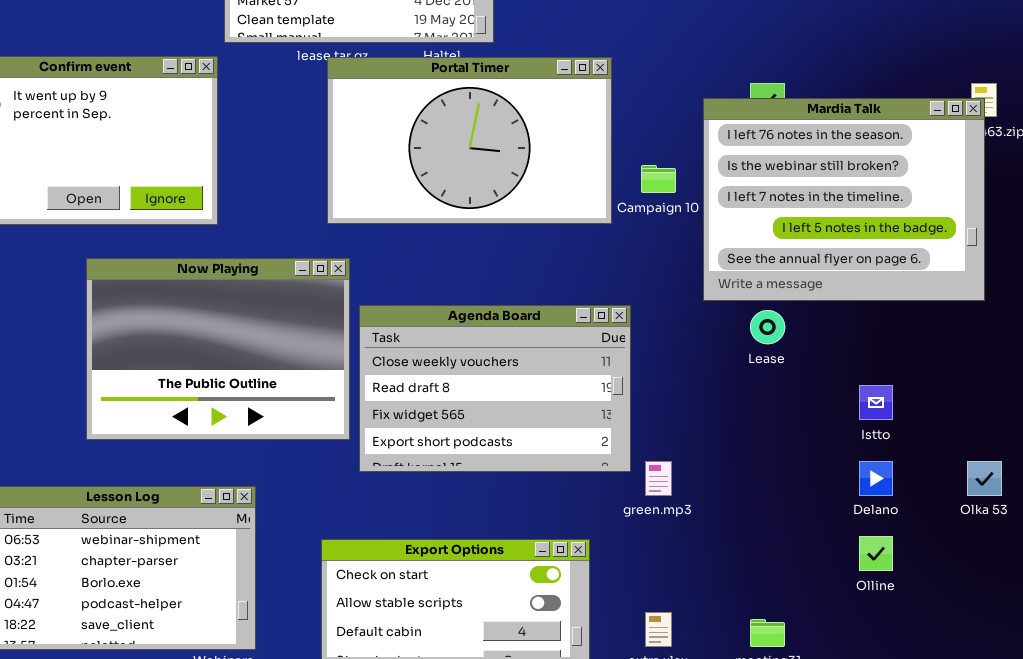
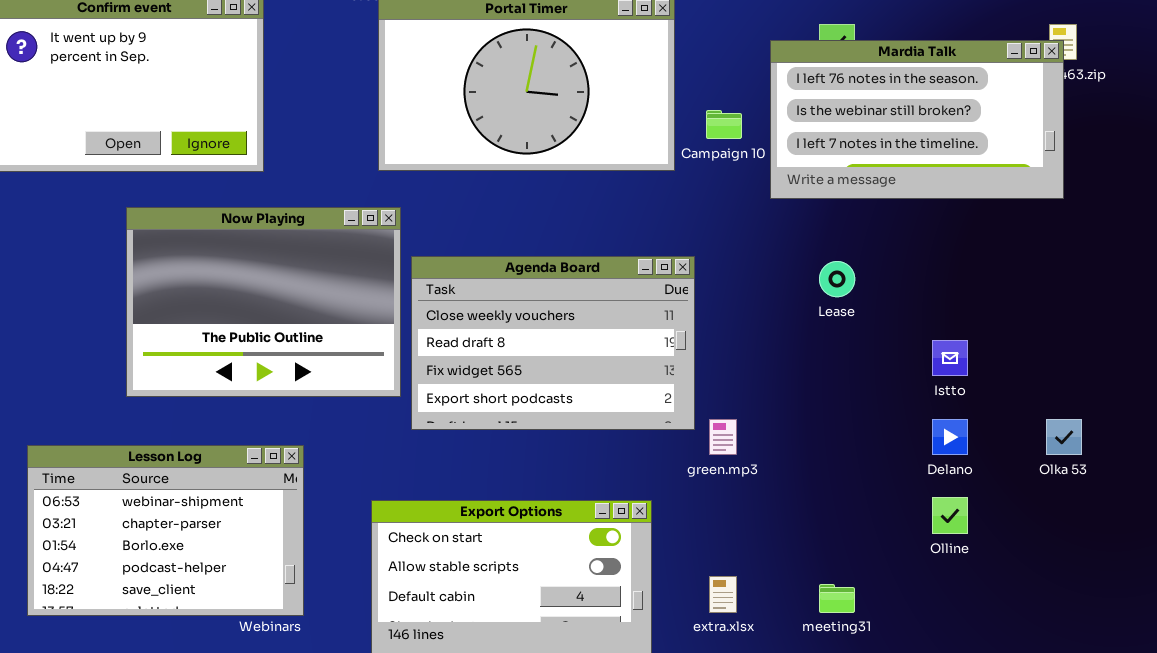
Mardia Talk: [703,98,985,301] -> [770,40,1064,199], resized

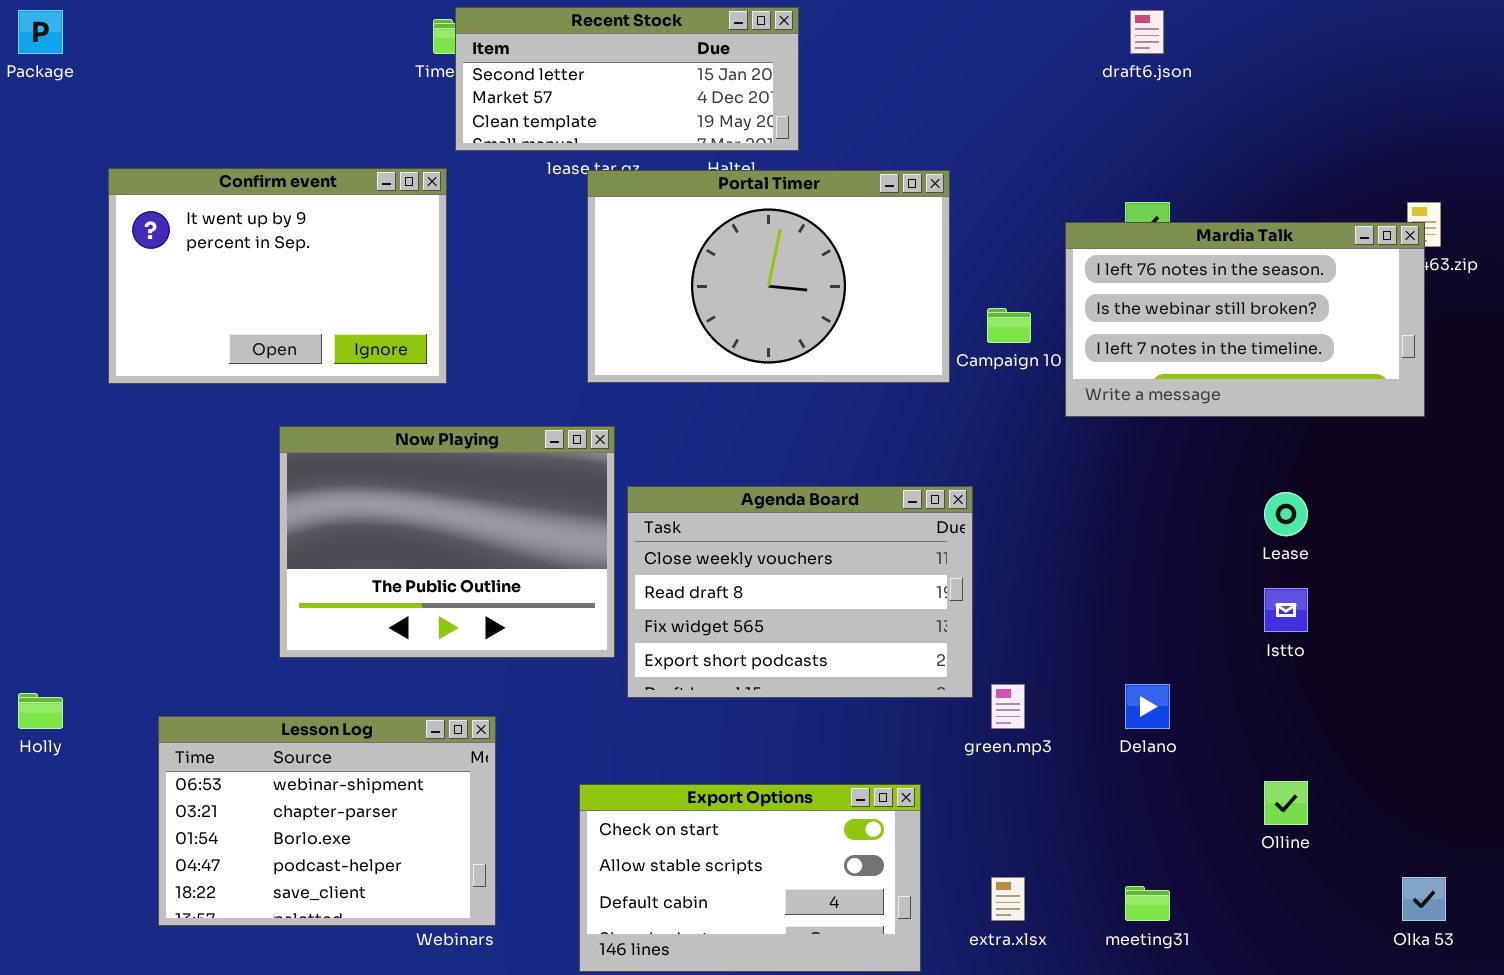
Lease: [819,261,855,297] -> [1264,492,1308,536], moved
Delano: [932,419,968,455] -> [1125,684,1170,729], moved
Olka 53: [1046,419,1082,455] -> [1402,877,1446,921], moved

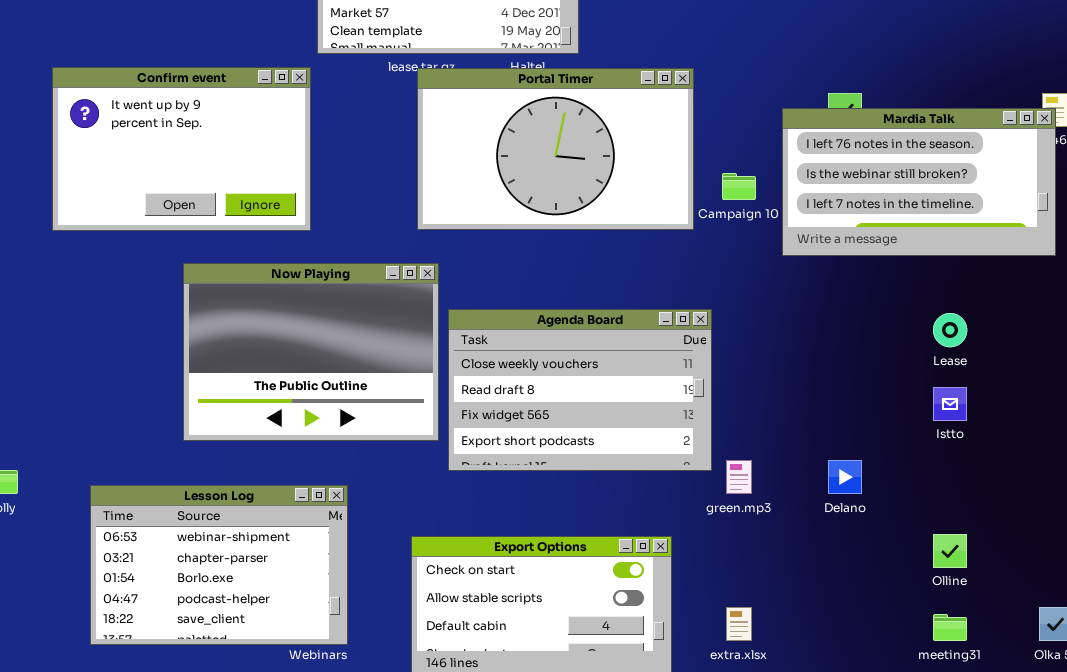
meeting31: [1125,886,1170,921] -> [933,614,967,641], moved

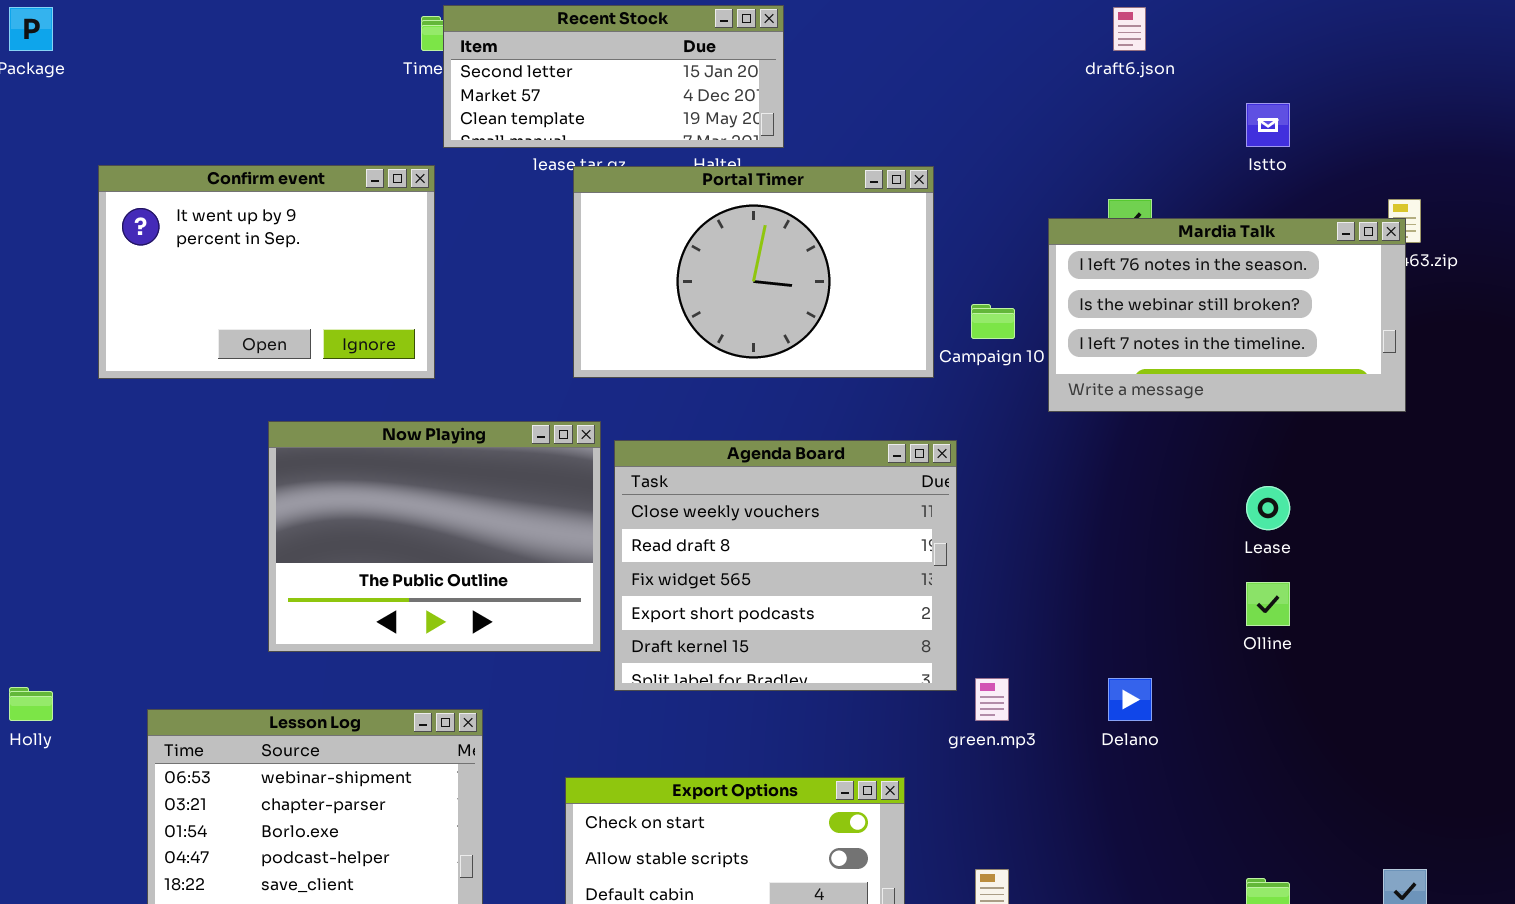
Agenda Board: [448,309,712,471] -> [614,440,957,691], resized
Istto: [933,387,967,421] -> [1246,103,1290,147], moved
Olline: [933,534,967,568] -> [1246,582,1290,626], moved

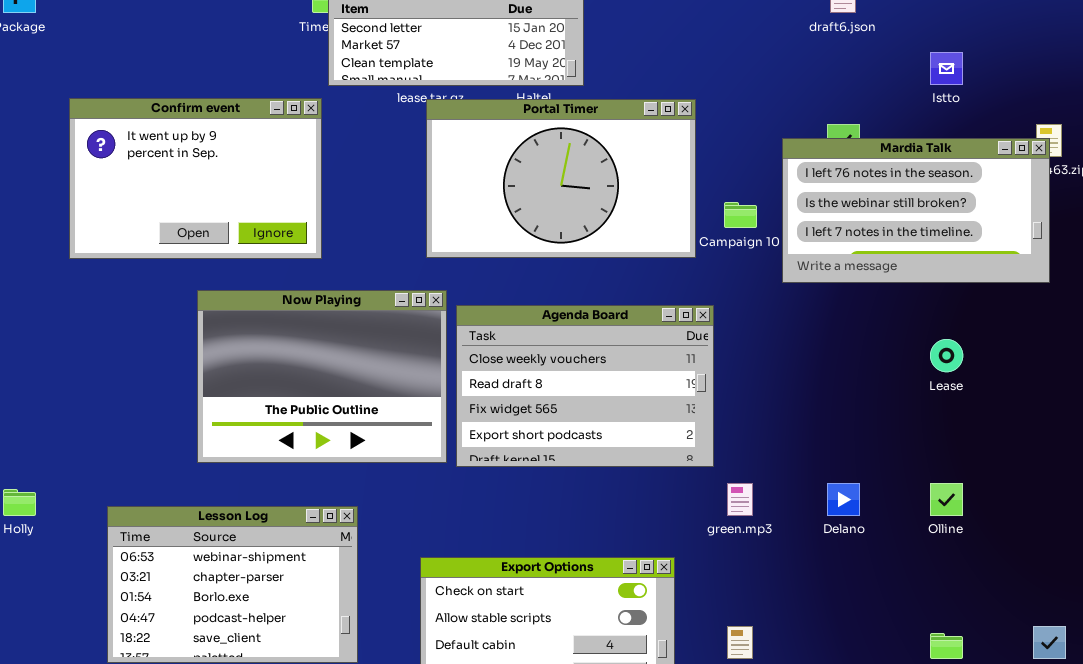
Agenda Board: [614,440,957,691] -> [456,305,714,467], resized
Olline: [1246,582,1290,626] -> [930,483,963,516], moved

